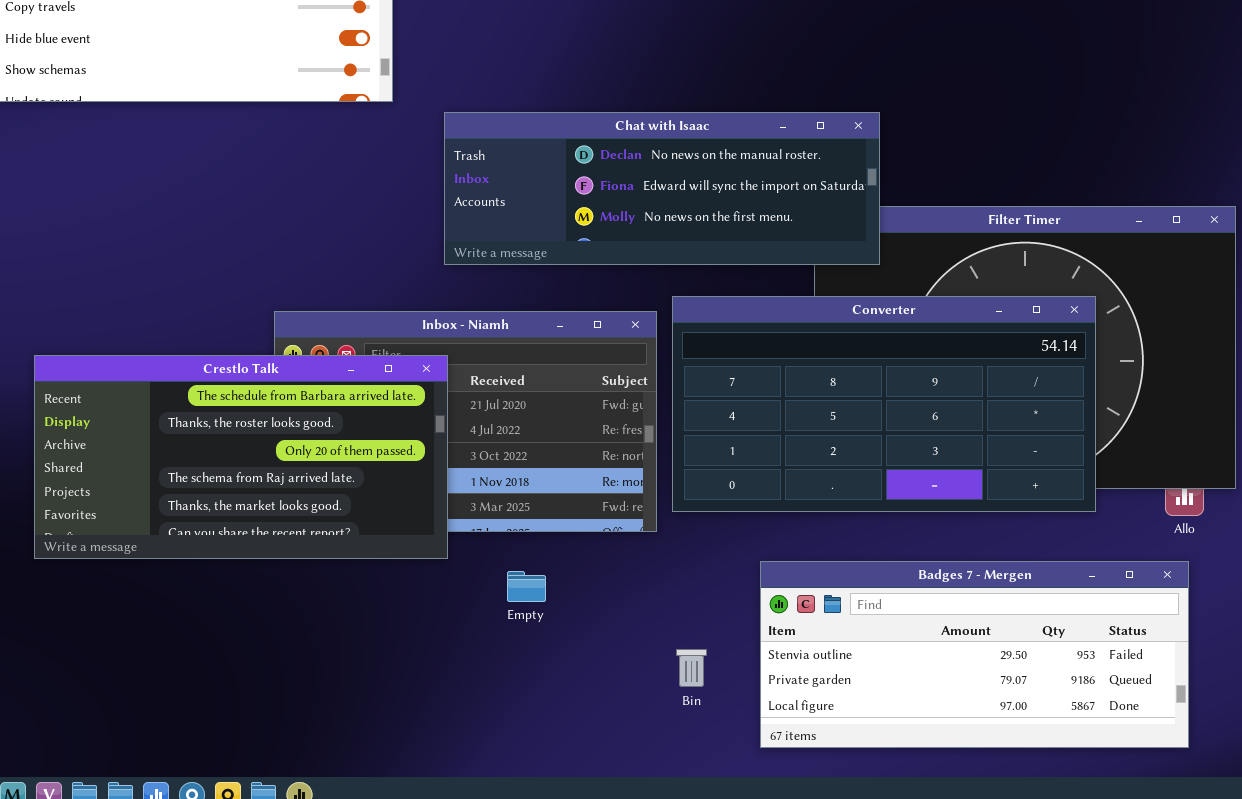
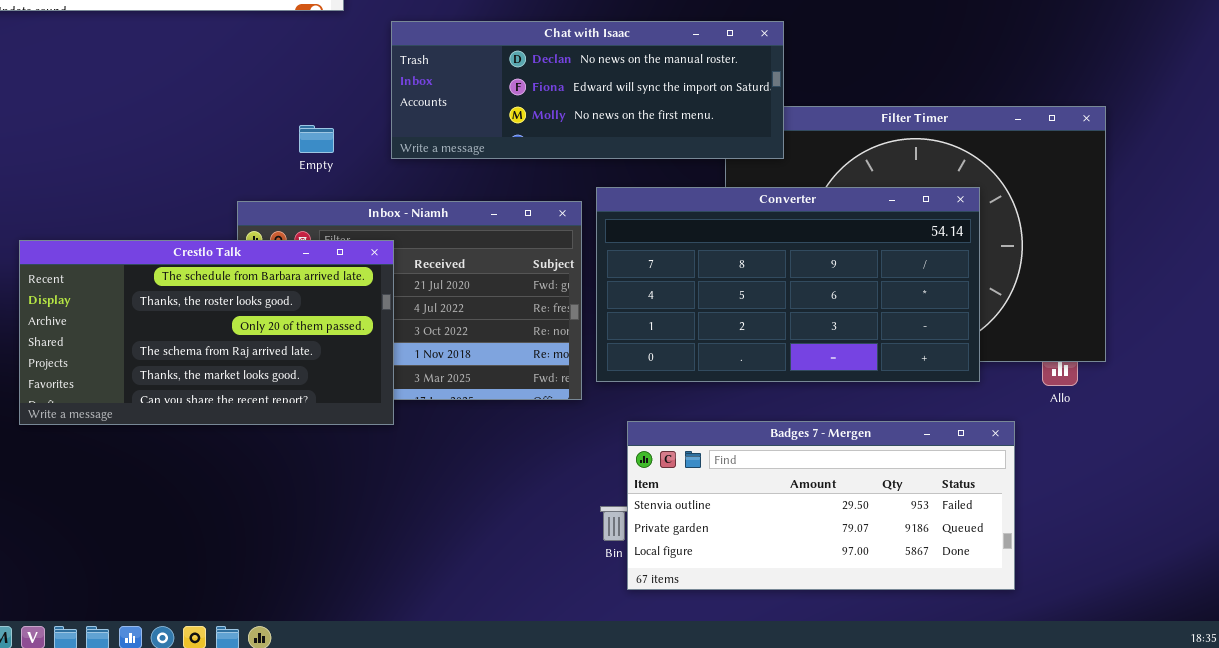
Badges 7 - Mergen: [760,561,1189,748] -> [627,421,1015,590], moved
Empty: [507,571,546,602] -> [299,125,334,153], moved

